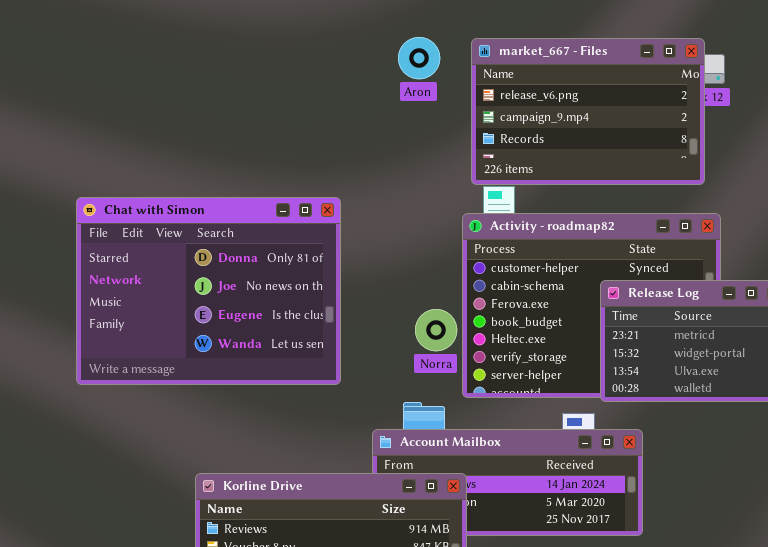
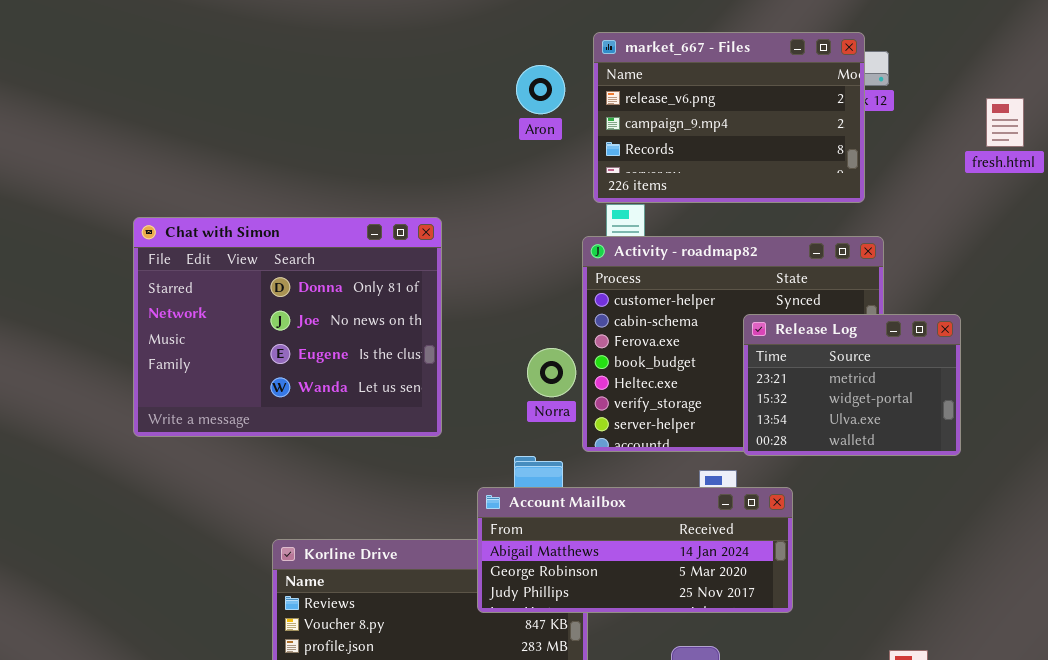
Aron: [398,37,440,79] -> [516,65,565,114], moved
Account Mailbox: [372,429,643,536] -> [477,487,793,613], raised

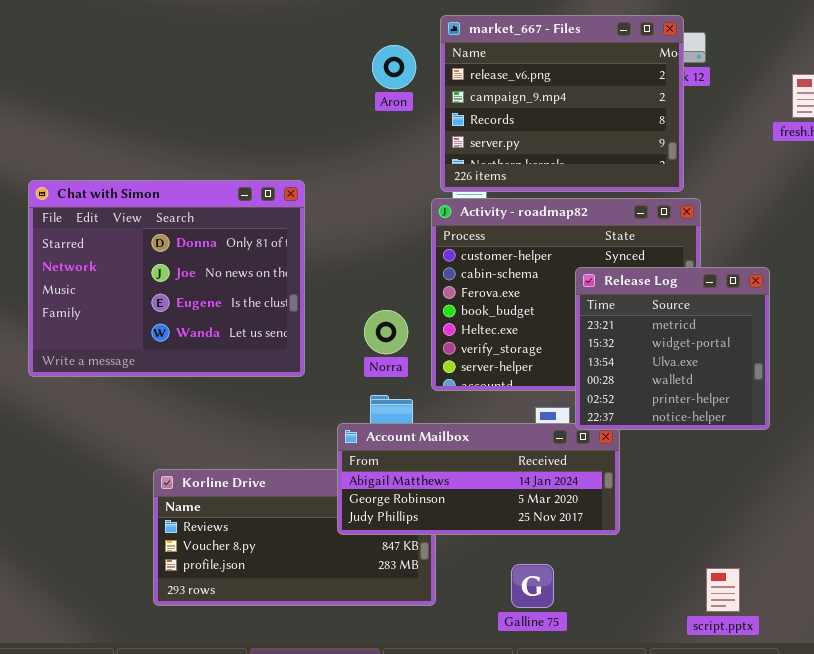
market_667 - Files: [593,32,865,203] -> [440,15,684,192], resized
Release Log: [743,314,961,456] -> [575,267,770,430], resized
Norra: [527,348,576,397] -> [364,310,408,354], moved

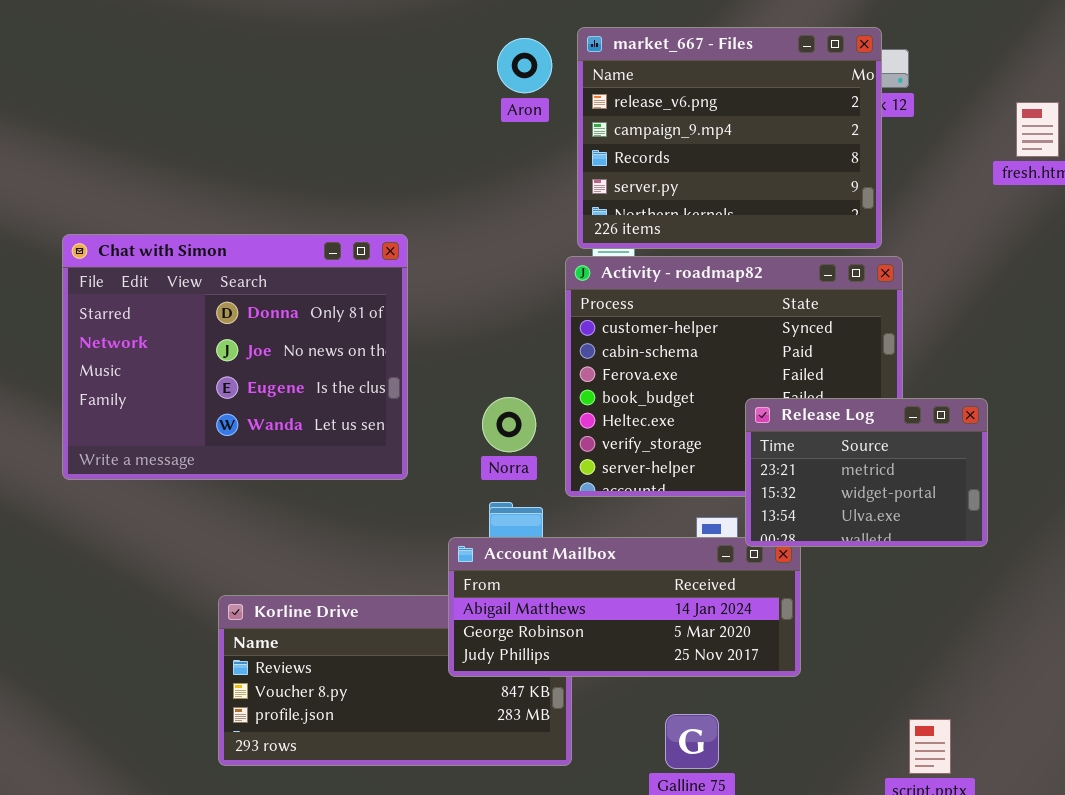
Aron: [372,45,416,89] -> [497,38,552,93], moved
Release Log: [575,267,770,430] -> [745,398,988,547], resized

